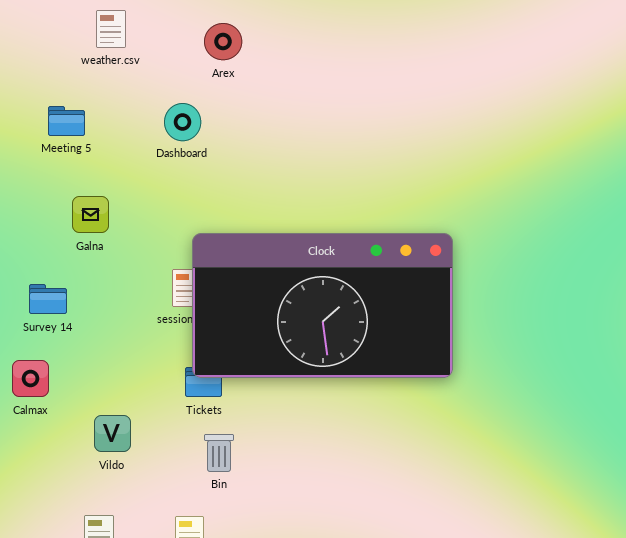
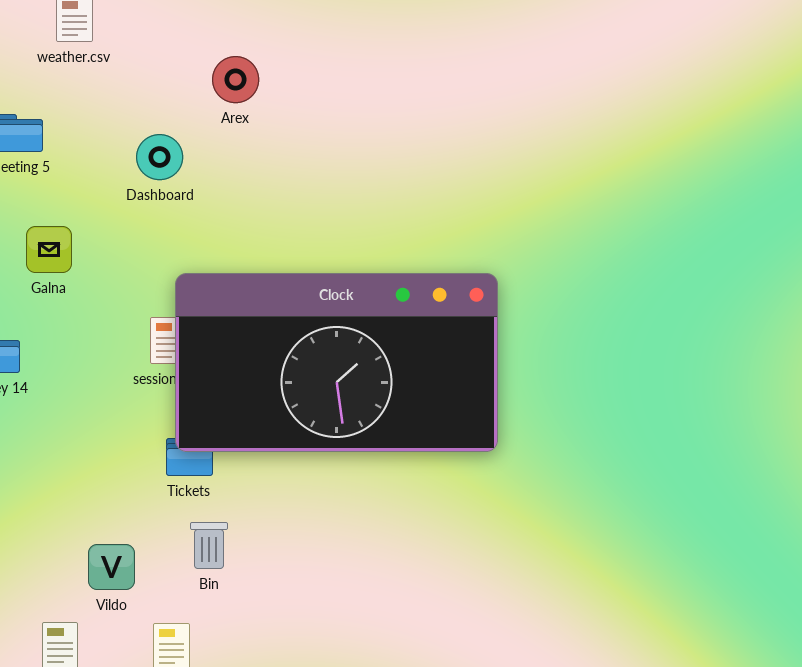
Arex: [204,23,242,60] -> [212,56,259,103], moved
Dashboard: [164,103,201,141] -> [136,134,183,180], moved
Vildo: [94,415,131,452] -> [88,544,135,590], moved

